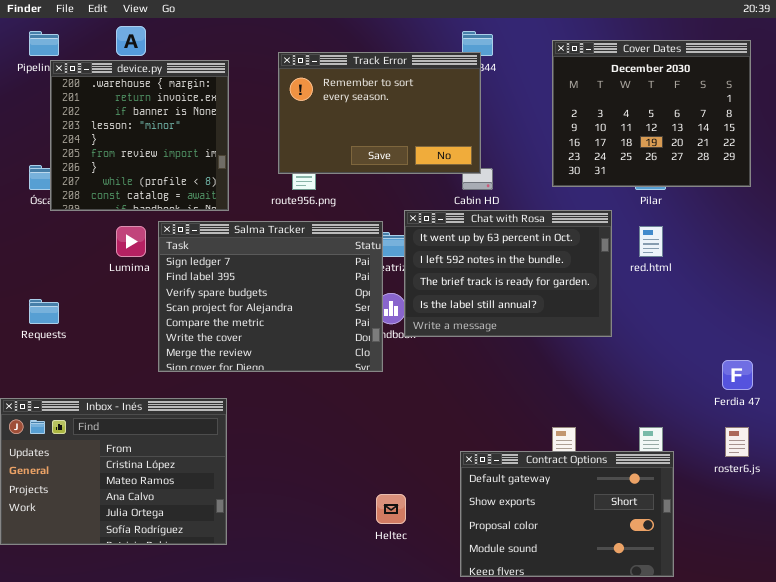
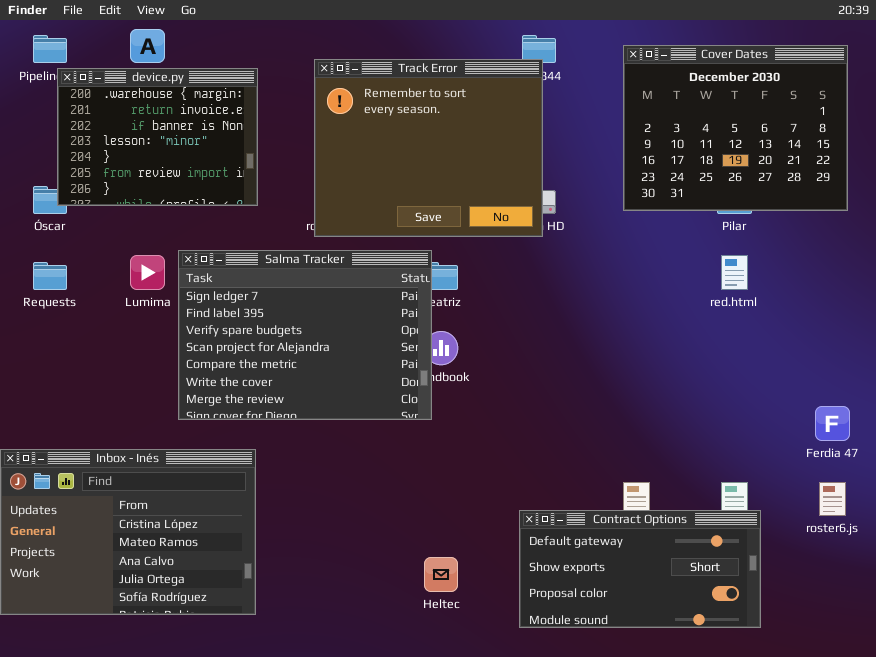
Track Error: [278,52,481,174] -> [314,59,543,237], resized
device.py: [50,60,229,211] -> [57,68,258,206], resized
Chat with Rosa: [404,210,612,337] -> none, closed
Requests: [29,299,59,324] -> [33,262,67,290], moved
Contract Options: [460,451,674,577] -> [519,510,761,628], resized

